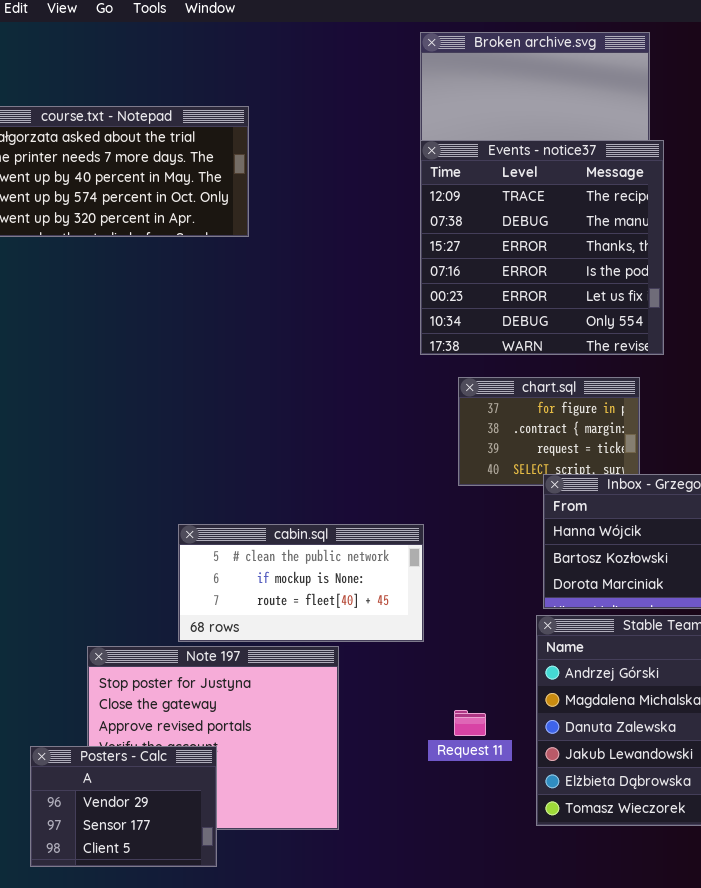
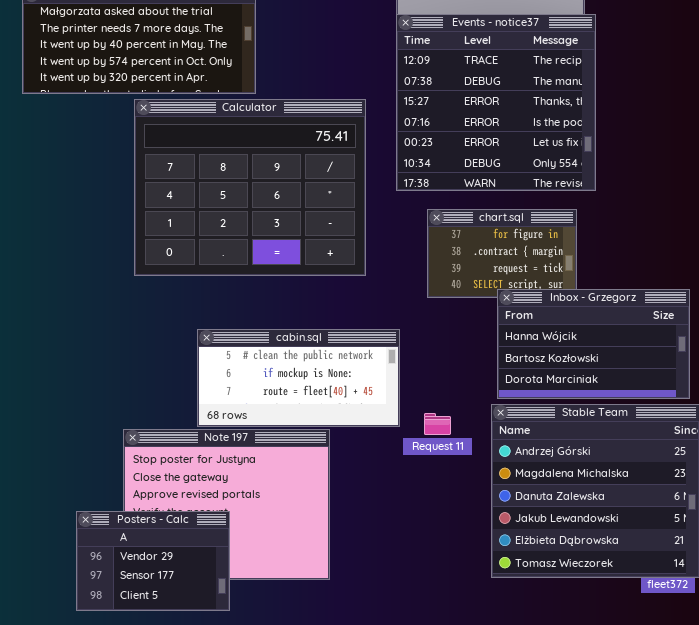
Calculator: none -> [134,99,366,276], opened
Request 11: [454,710,486,736] -> [424,413,451,435], moved

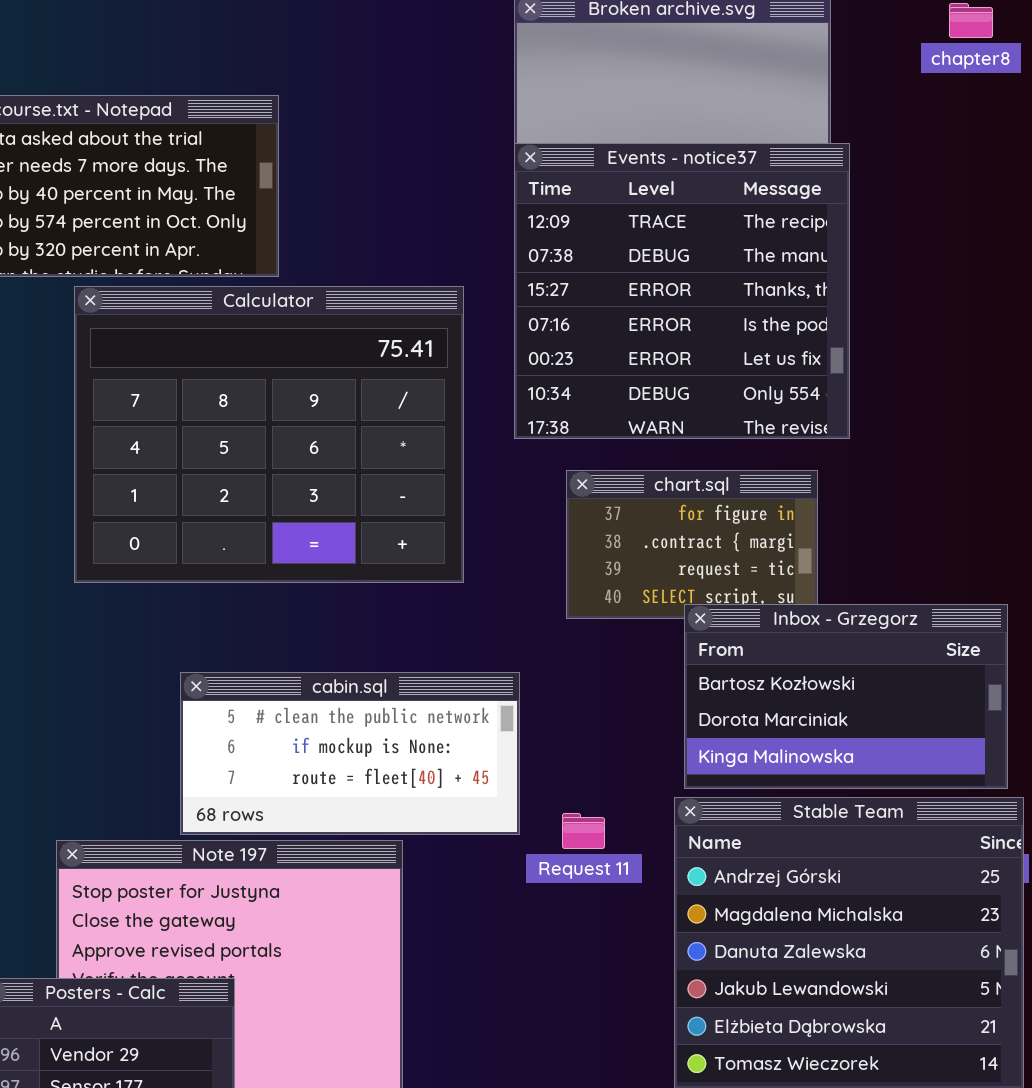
Inbox - Grzegorz: [497,289,690,399] -> [684,604,1008,789], scrolled down 1 row

